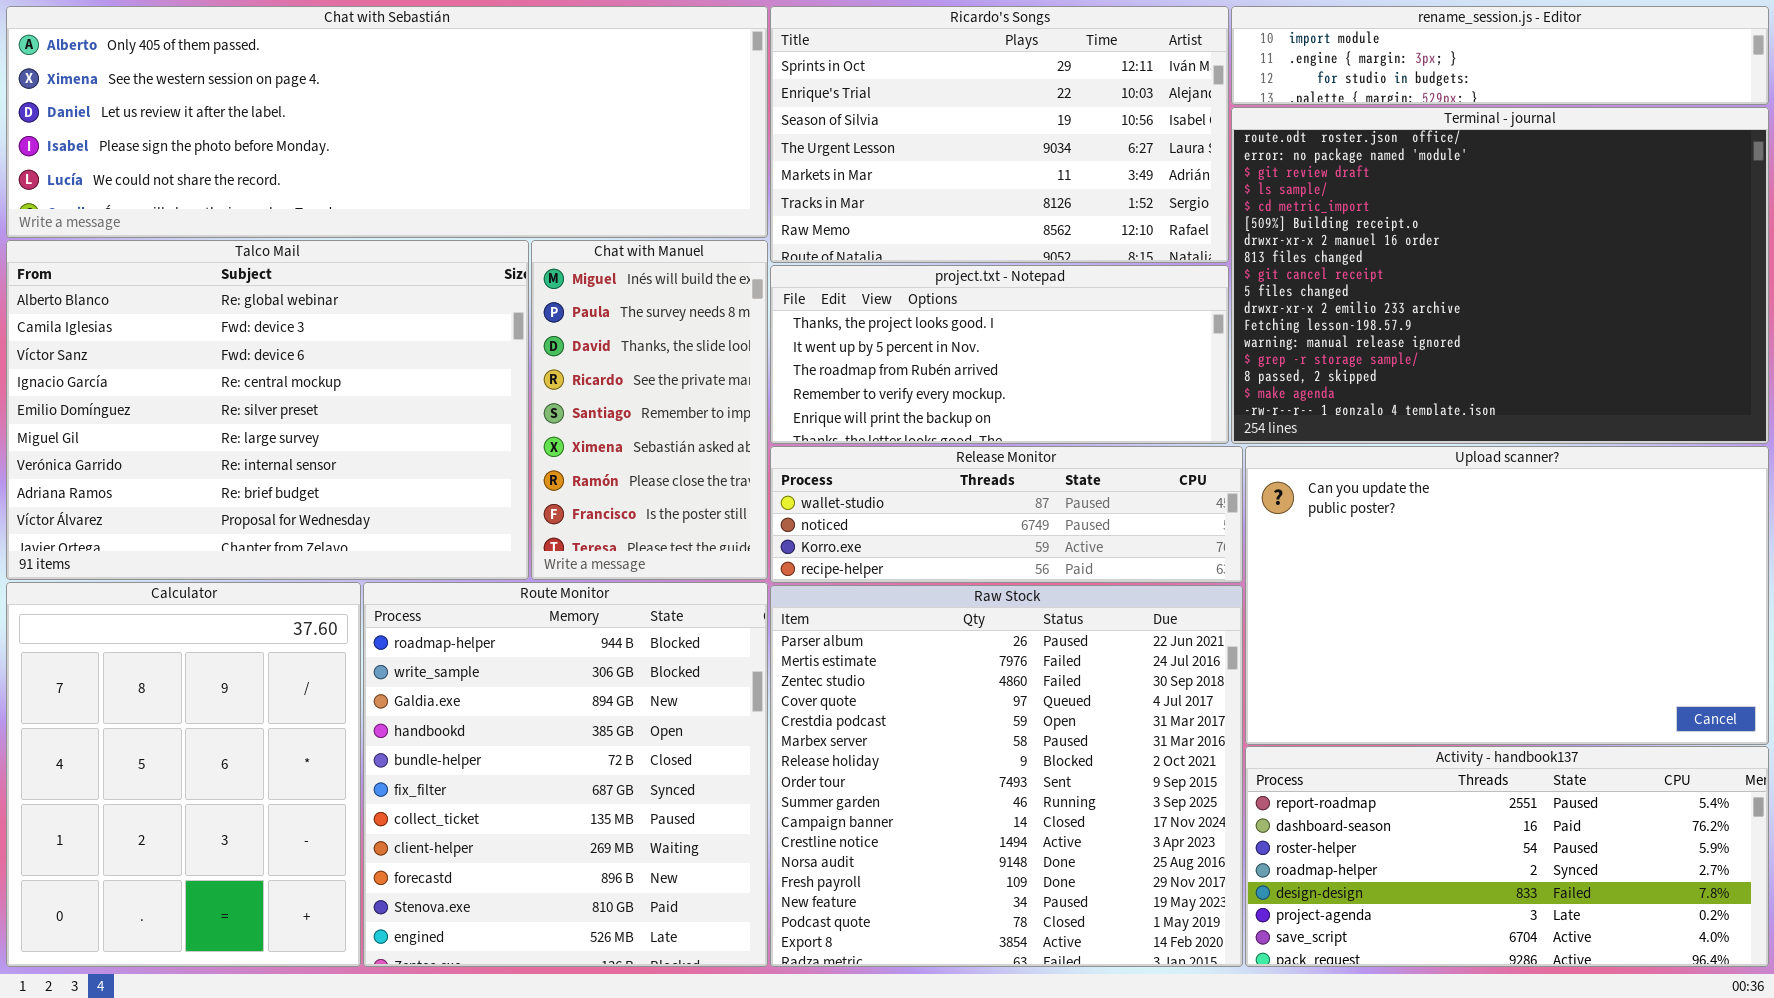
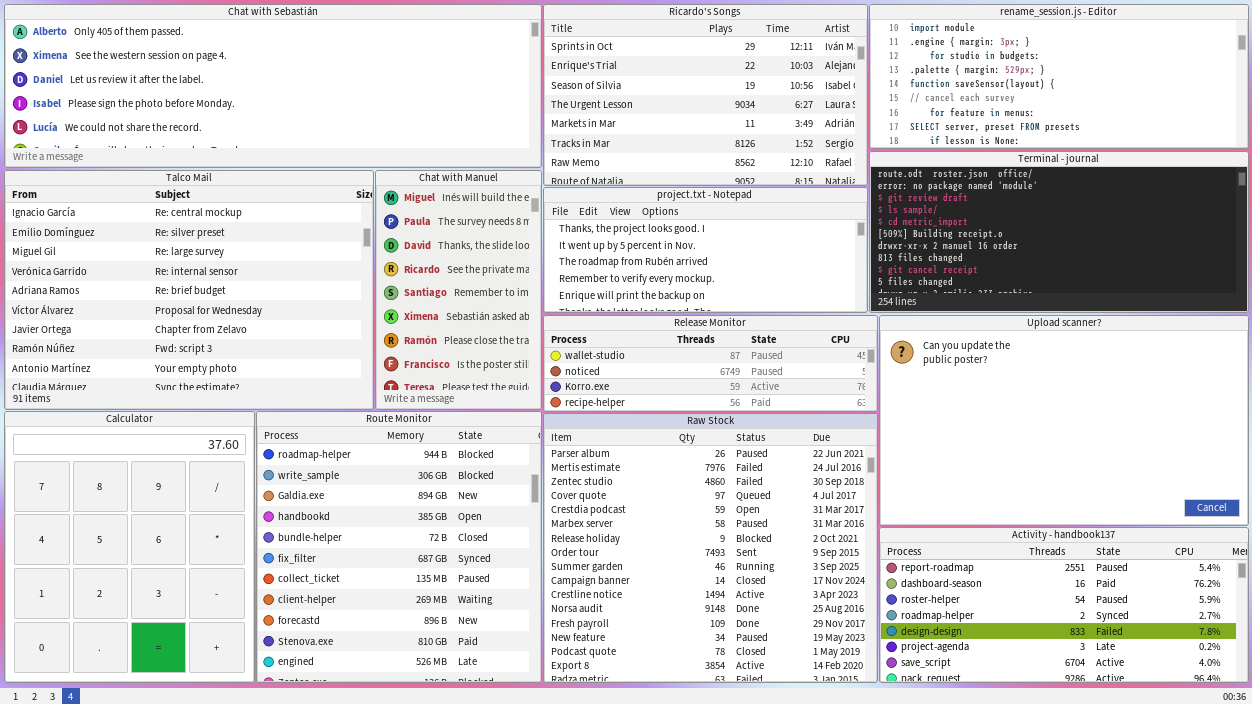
rename_session.js - Editor: [1231,6,1769,105] -> [869,4,1249,149], resized
Terminal - journal: [1231,107,1769,444] -> [869,151,1249,313], resized
Talco Mail: [6,240,529,580] -> [4,170,374,410], scrolled down 3 rows

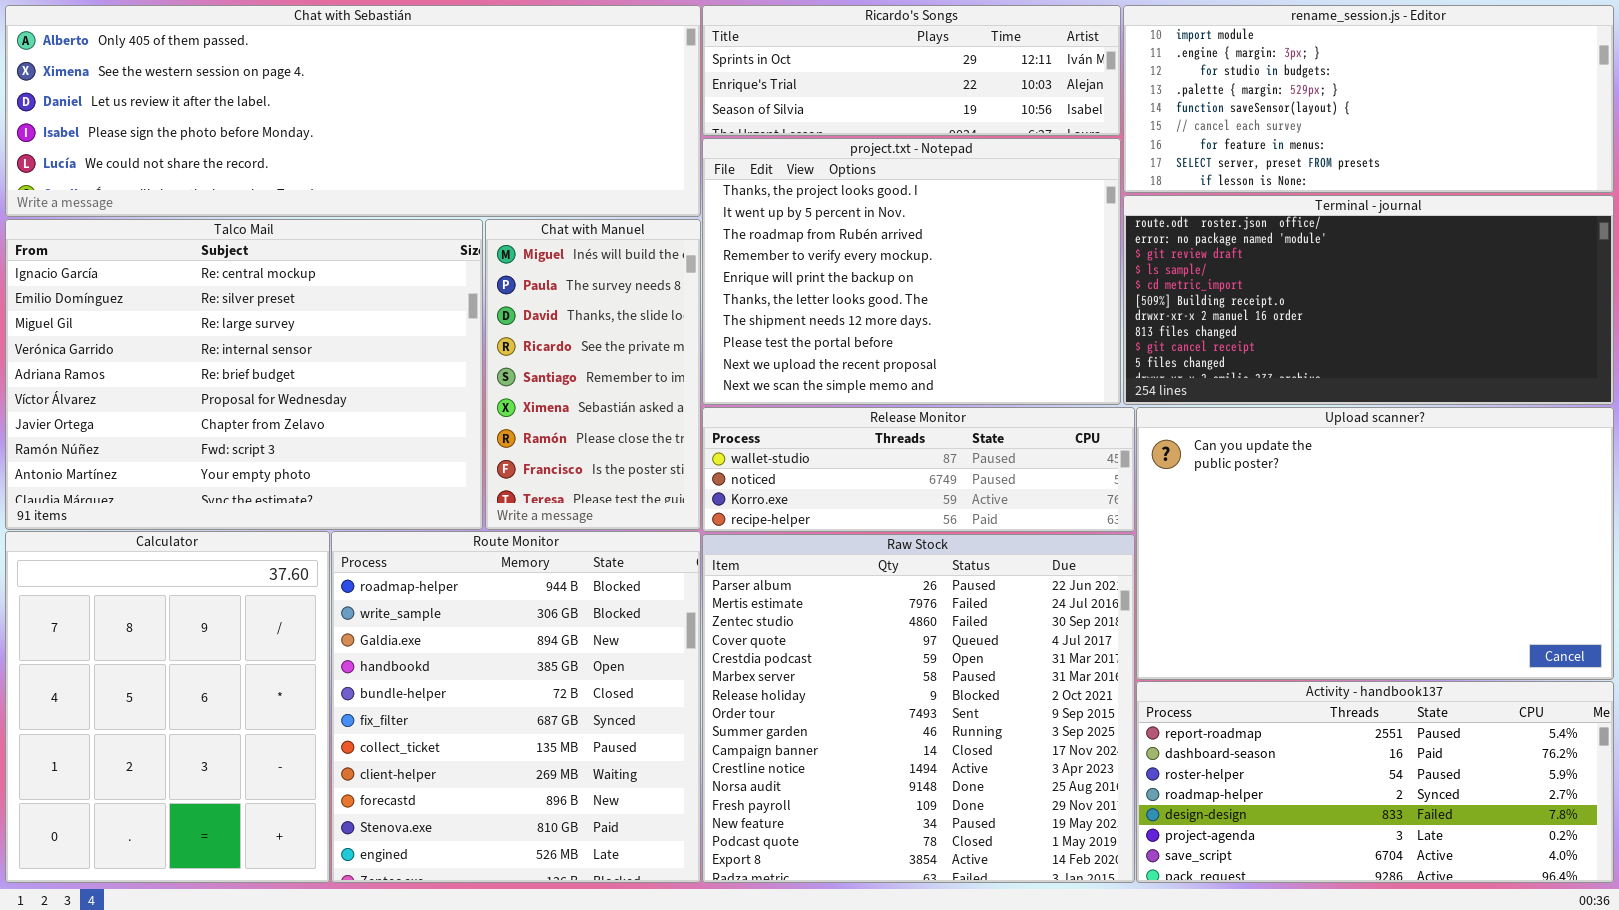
Ricardo's Songs: [543,4,868,186] -> [702,5,1121,136], resized
project.txt - Notepad: [543,187,868,313] -> [702,138,1121,405], resized

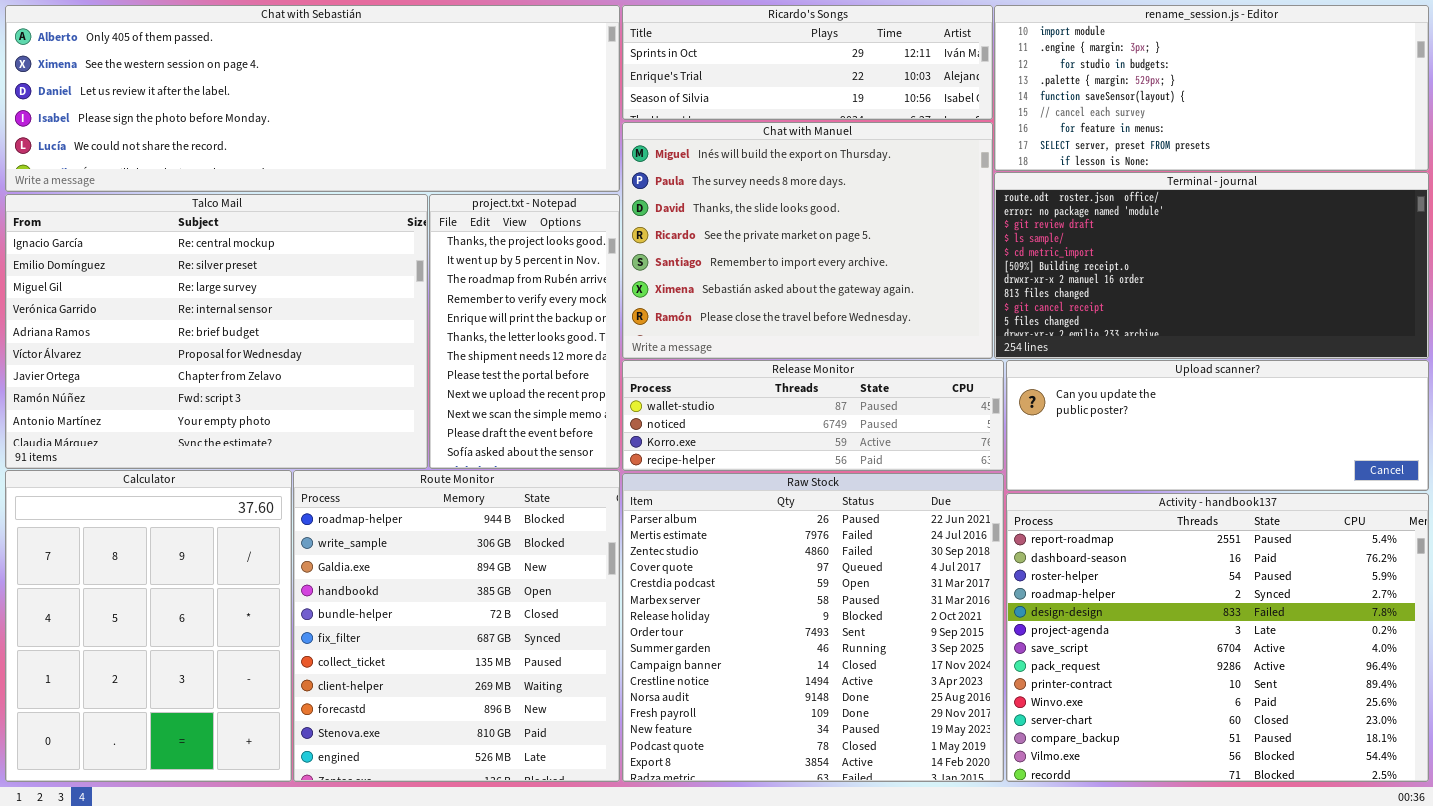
project.txt - Notepad: [702,138,1121,405] -> [429,194,620,469], moved, resized
Chat with Manuel: [485,219,701,530] -> [622,122,993,359], moved, resized
Upload scanner?: [1136,407,1614,680] -> [1006,360,1429,491], resized
Activity - handbook137: [1136,681,1614,883] -> [1006,493,1429,782], resized

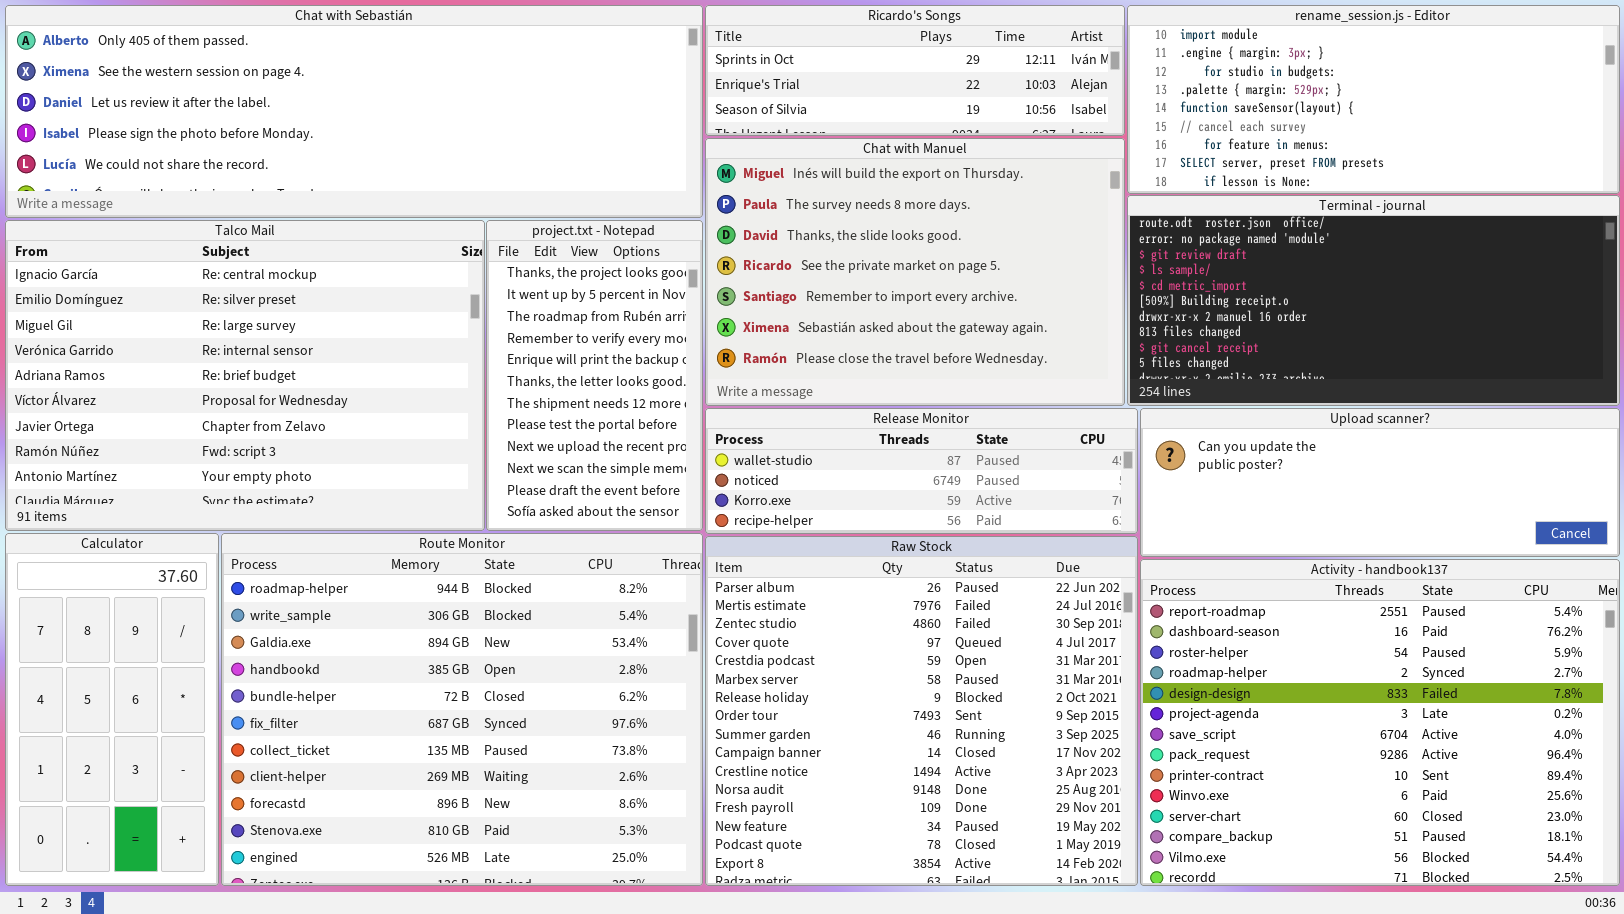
Calculator: [5,470,292,782] -> [5,533,219,886], resized
Route Monitor: [293,470,620,782] -> [221,533,703,886], resized

